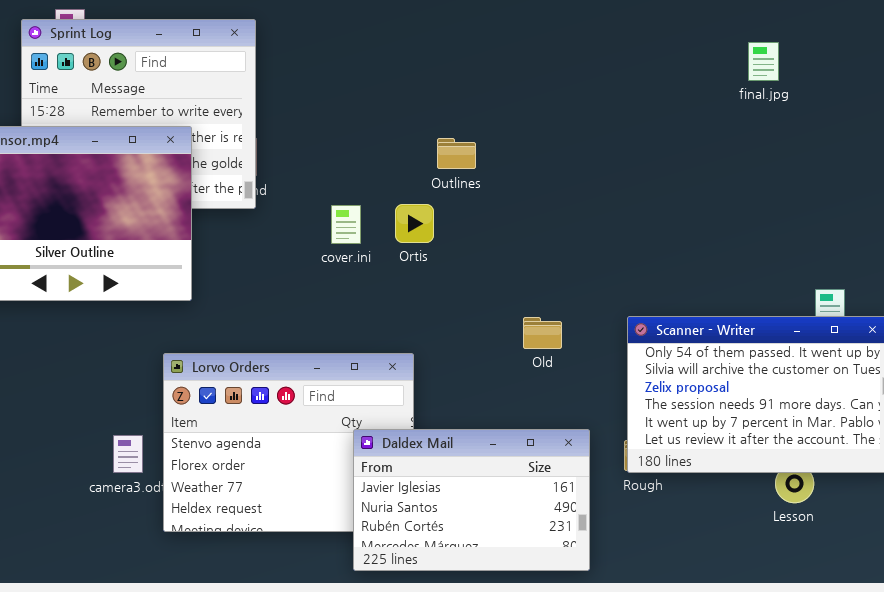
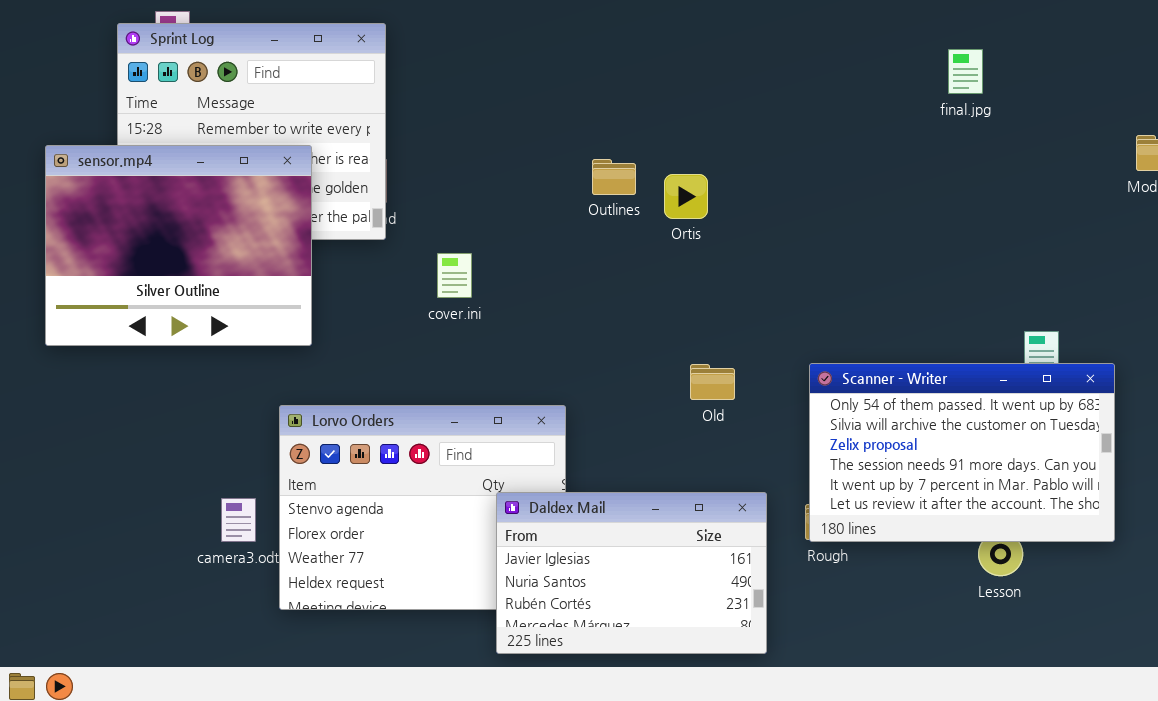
Ortis: [395,204,434,243] -> [664,174,708,219], moved
cover.ini: [331,205,361,244] -> [437,253,472,298], moved

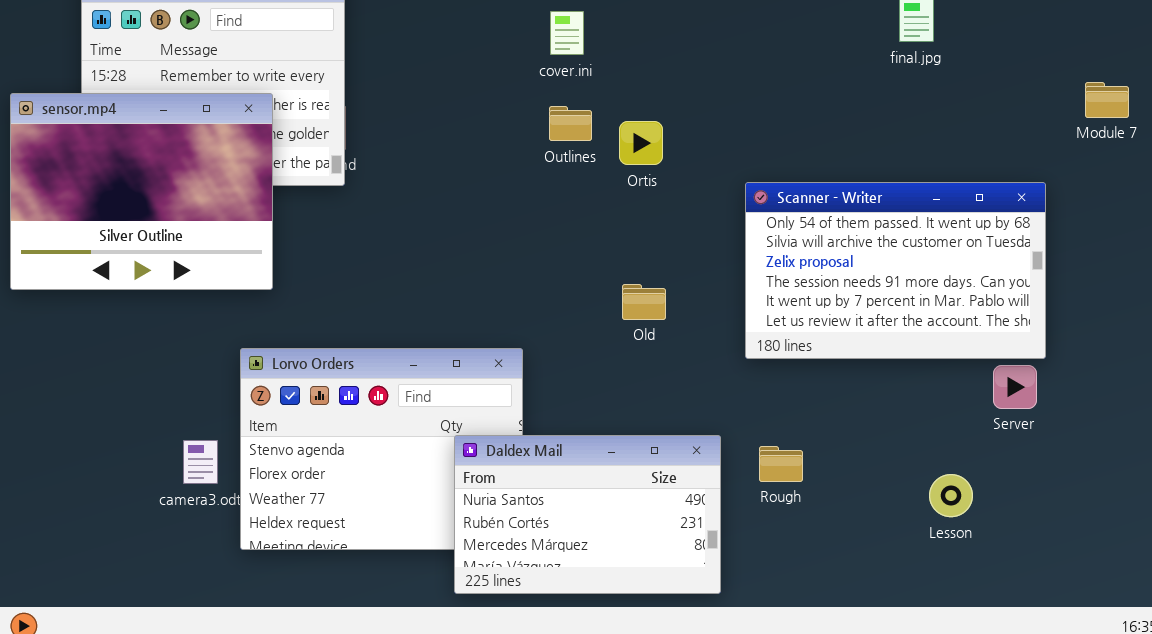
cover.ini: [437,253,472,298] -> [550,11,584,55], moved
Scanner - Writer: [809,363,1115,542] -> [745,182,1046,359], moved
Old: [690,364,735,400] -> [622,284,666,320], moved
Daldex Mail: [496,492,767,654] -> [454,435,721,594], scrolled down 1 row

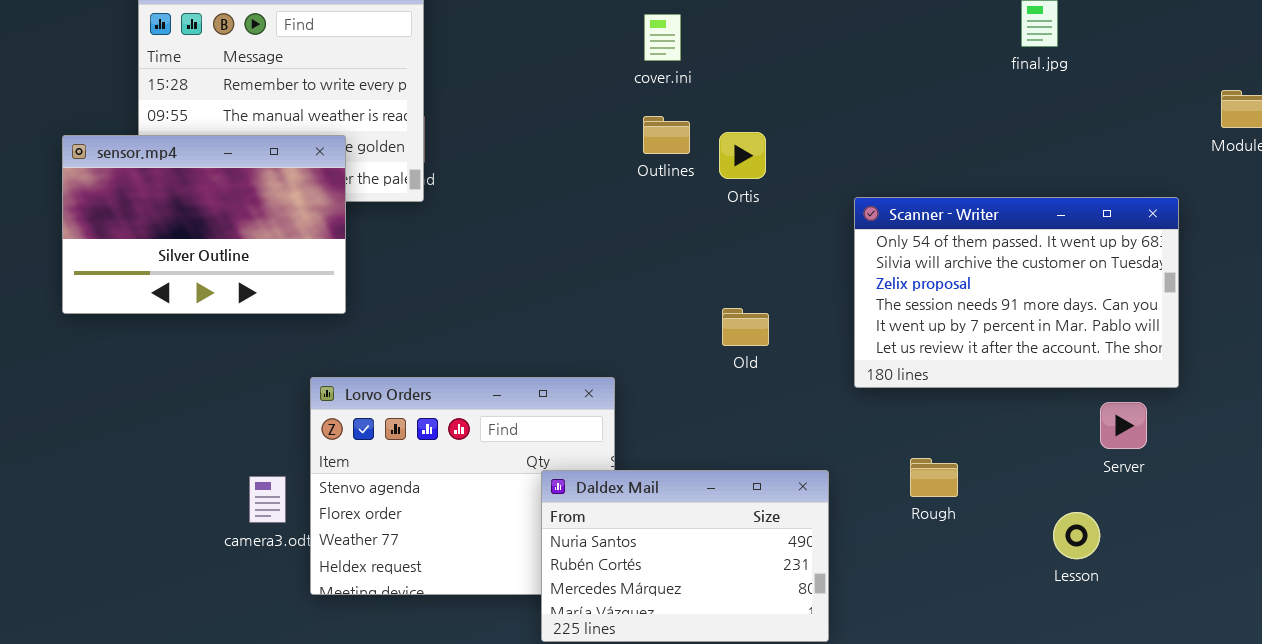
sensor.mp4: [10,93,273,290] -> [62,135,346,314], resized
Server: [993,365,1037,409] -> [1100,402,1147,449], moved
Rough: [759,446,803,482] -> [910,458,958,497], moved

